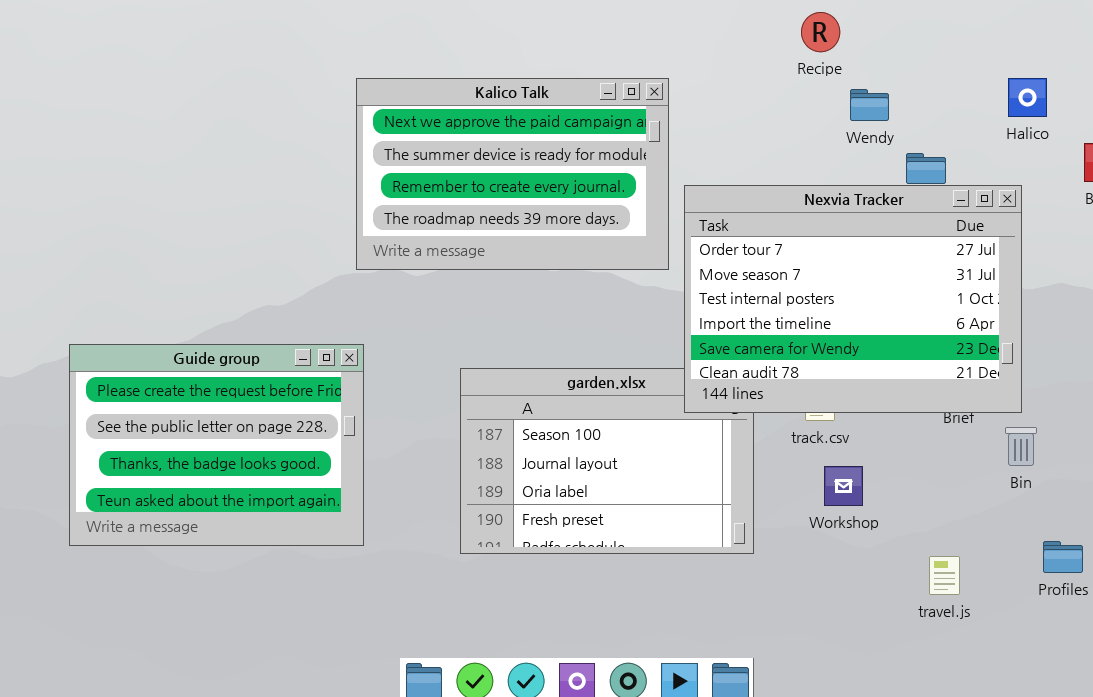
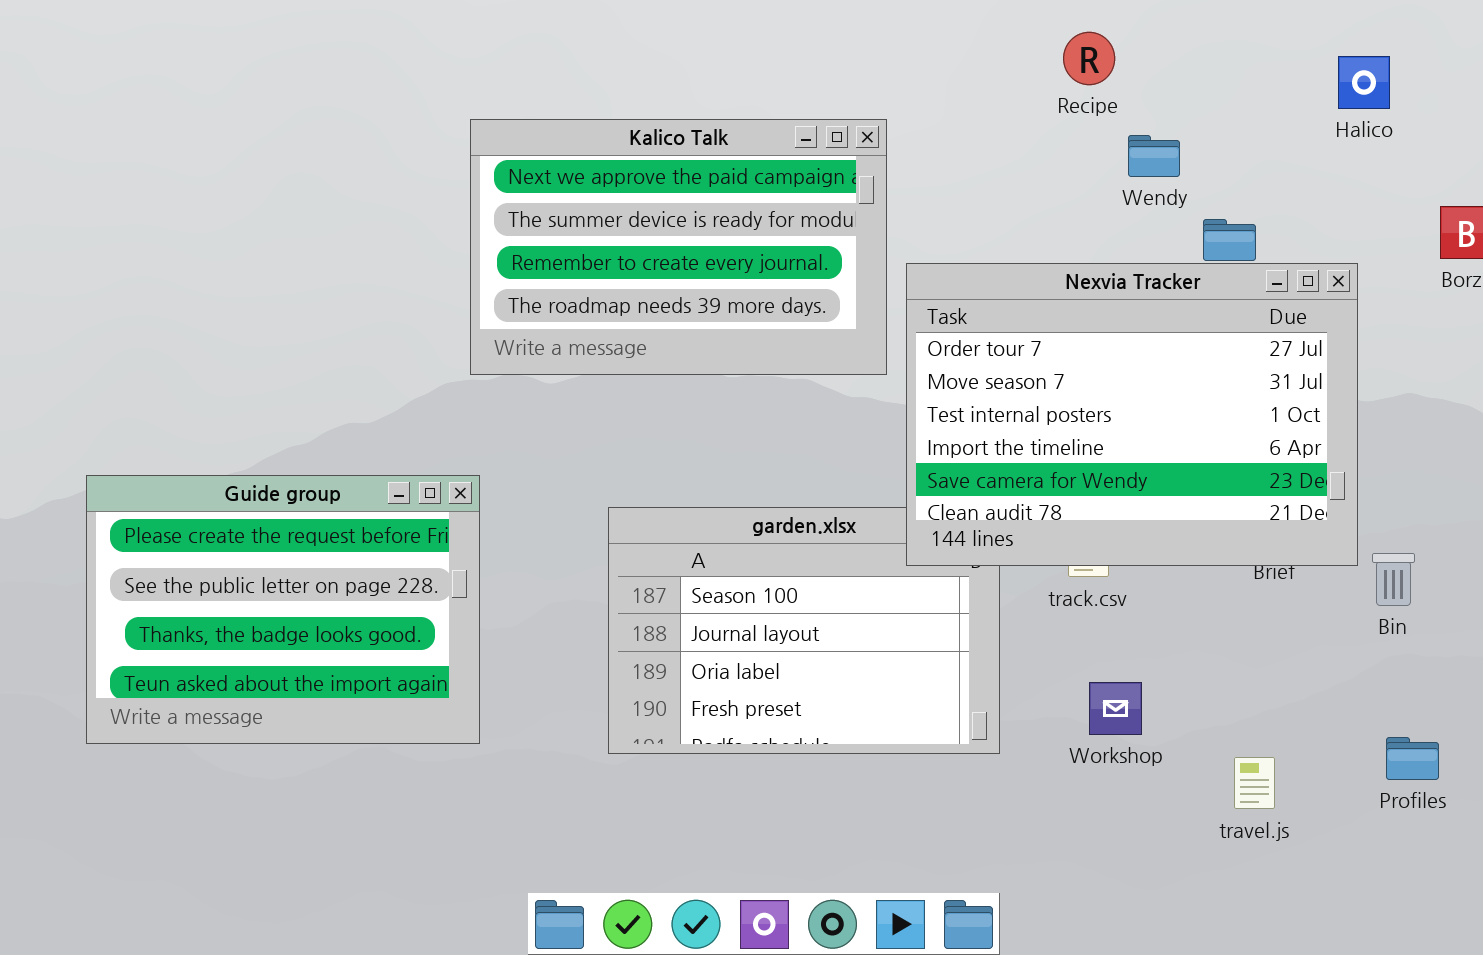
Halico: [1008,78,1047,117] -> [1338,56,1390,109], moved
Bin: [1005,427,1037,466] -> [1372,553,1415,606], moved
Workshop: [824,466,863,506] -> [1089,682,1142,735], moved

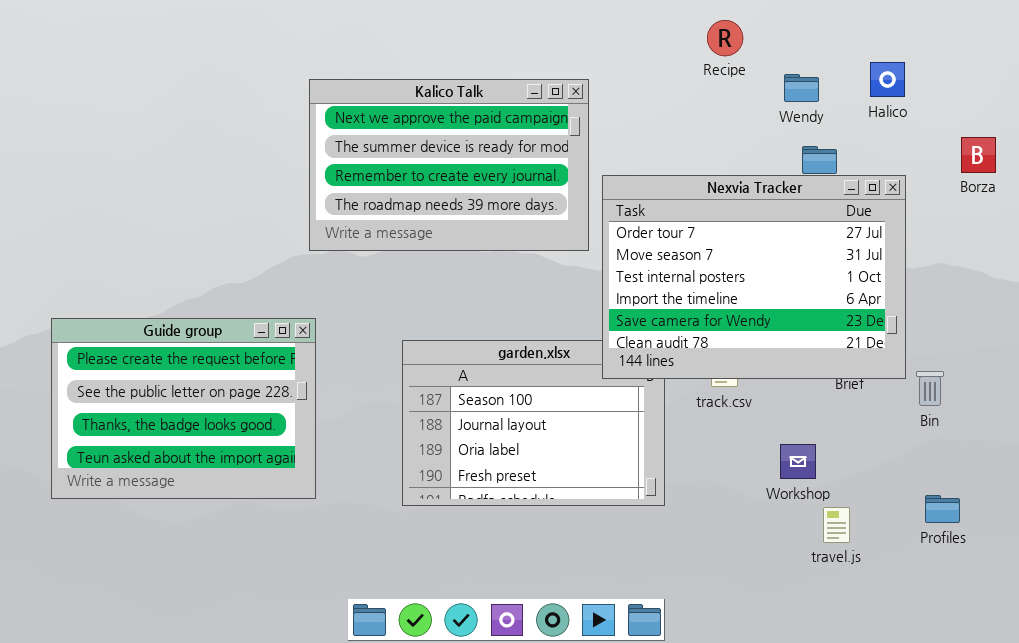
Halico: [1338,56,1390,109] -> [870,62,905,97], moved
Wendy: [1128,135,1180,177] -> [784,74,819,102], moved
Workshop: [1089,682,1142,735] -> [780,444,816,479], moved

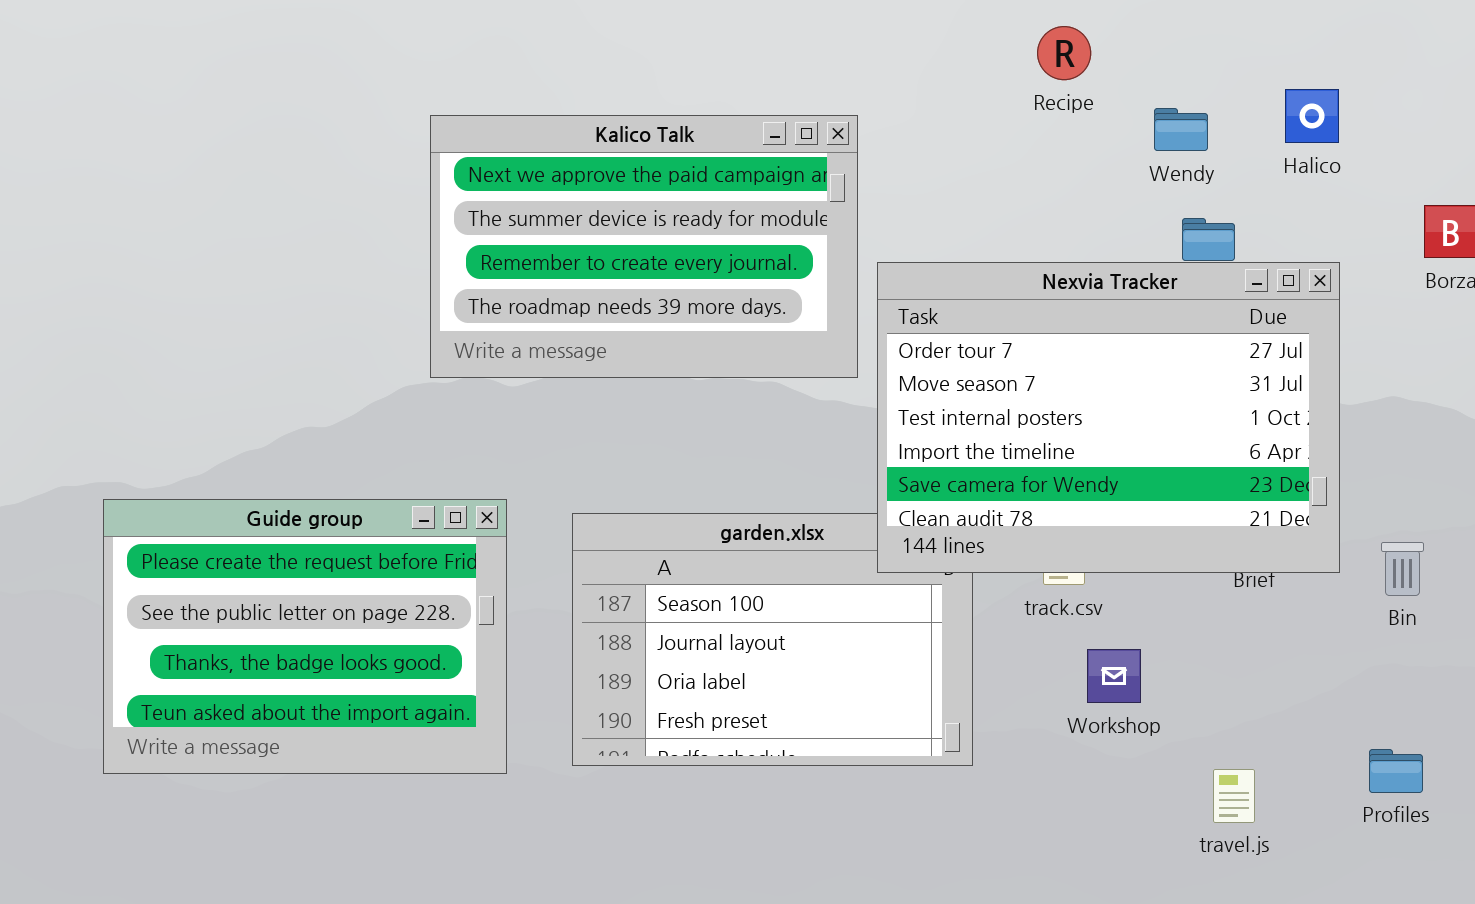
Guide group: [51,318,316,499] -> [103,499,507,774], moved
Bin: [916,371,944,406] -> [1381,542,1424,596], moved
Workshop: [780,444,816,479] -> [1087,649,1141,703], moved

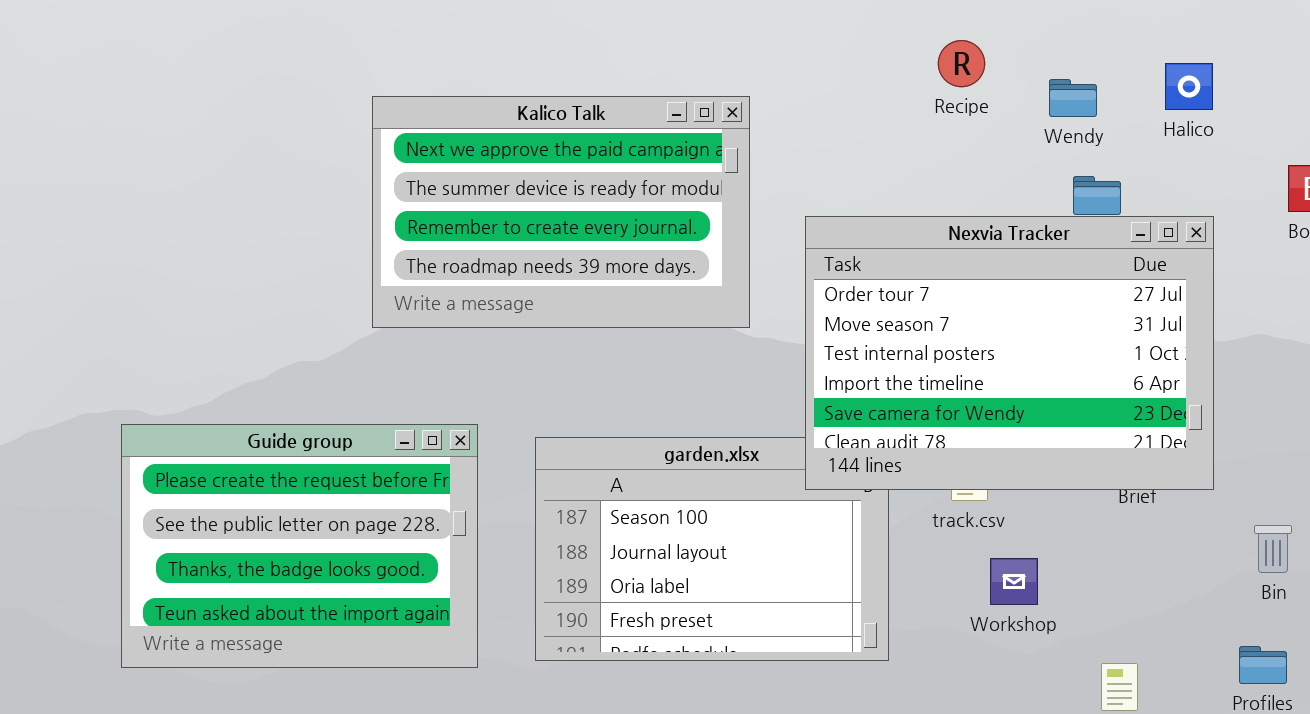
Recipe: [1037,26,1091,80] -> [938,40,985,87], moved
Kalico Talk: [430,115,858,378] -> [372,96,750,328], moved
Bin: [1381,542,1424,596] -> [1254,525,1292,573], moved

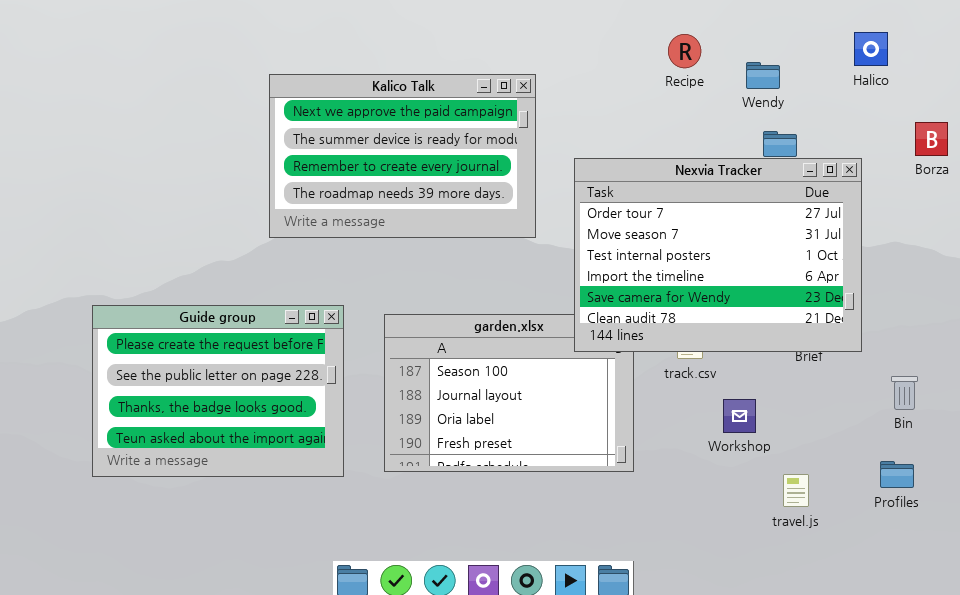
Halico: [1165,63,1213,110] -> [854,32,888,66], moved
Workshop: [990,558,1038,605] -> [723,399,756,433], moved

